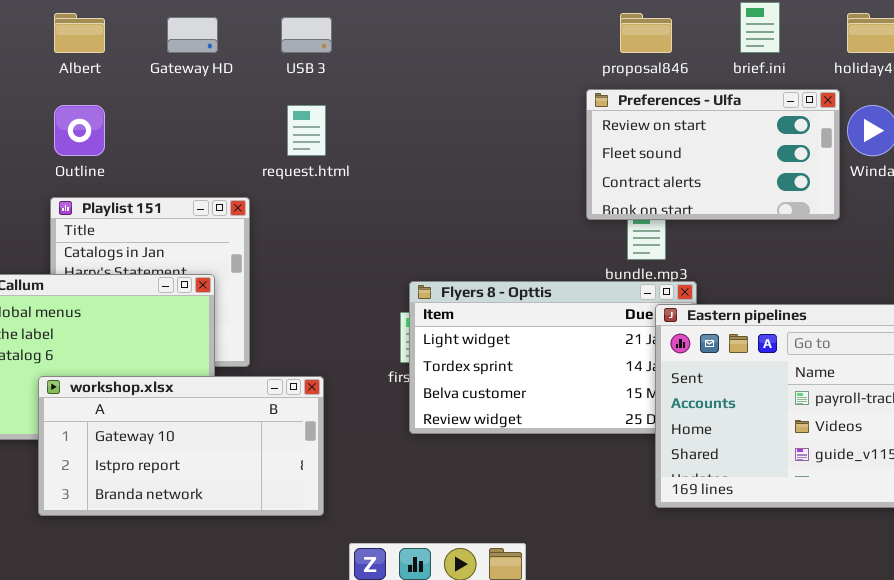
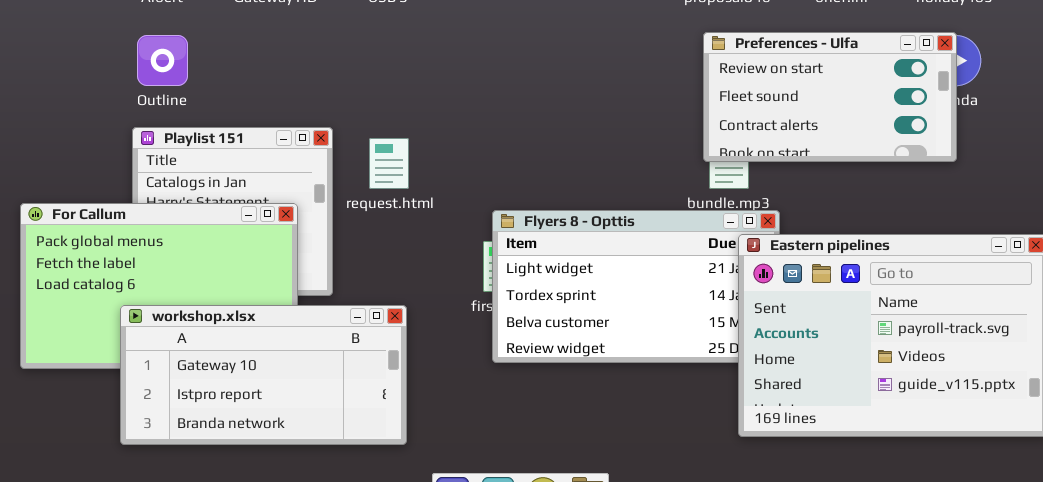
Preferences - Ulfa: [586,89,840,220] -> [703,32,957,162], moved
request.html: [287,105,326,156] -> [369,138,409,189], moved

